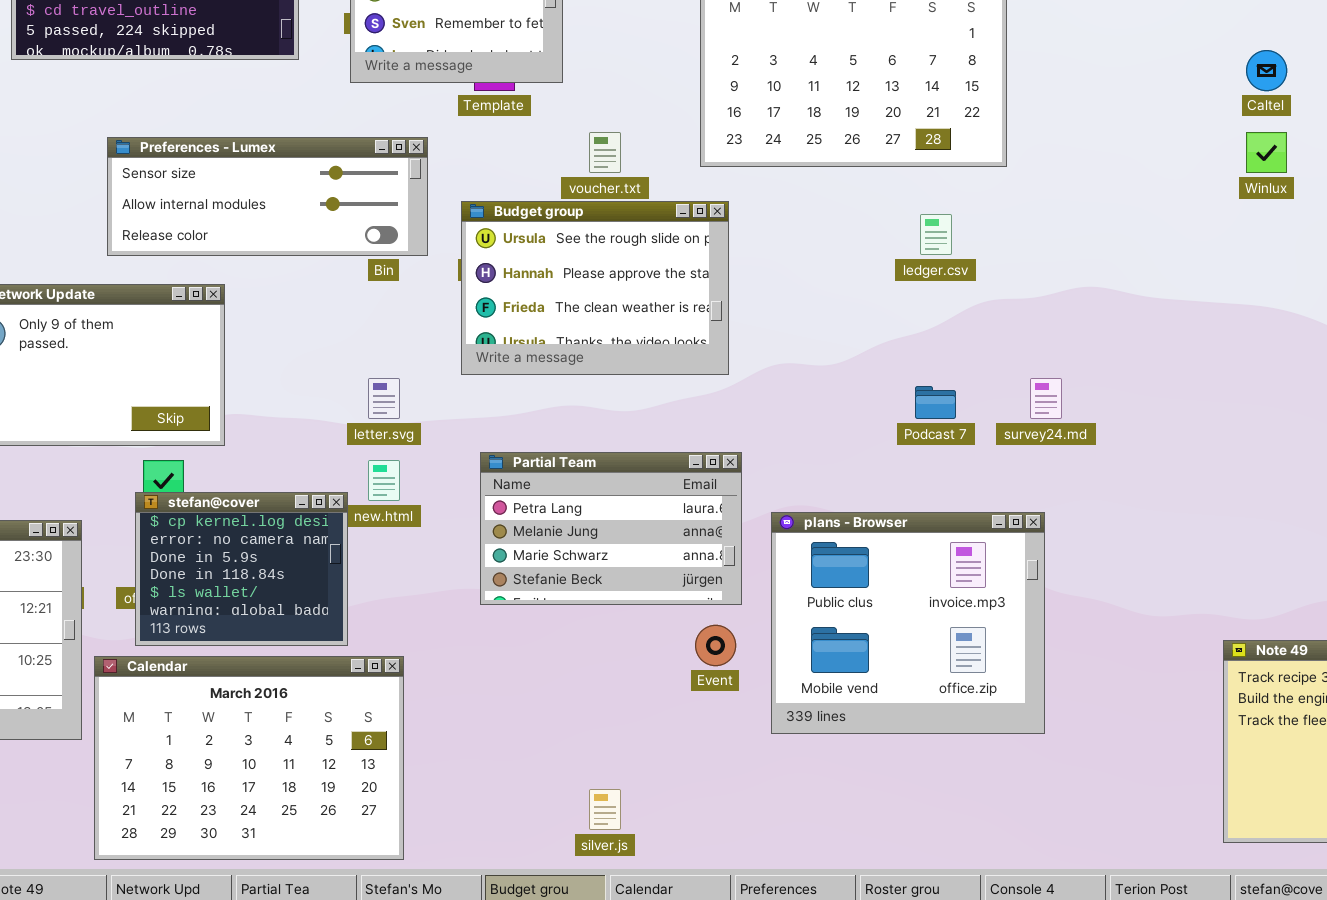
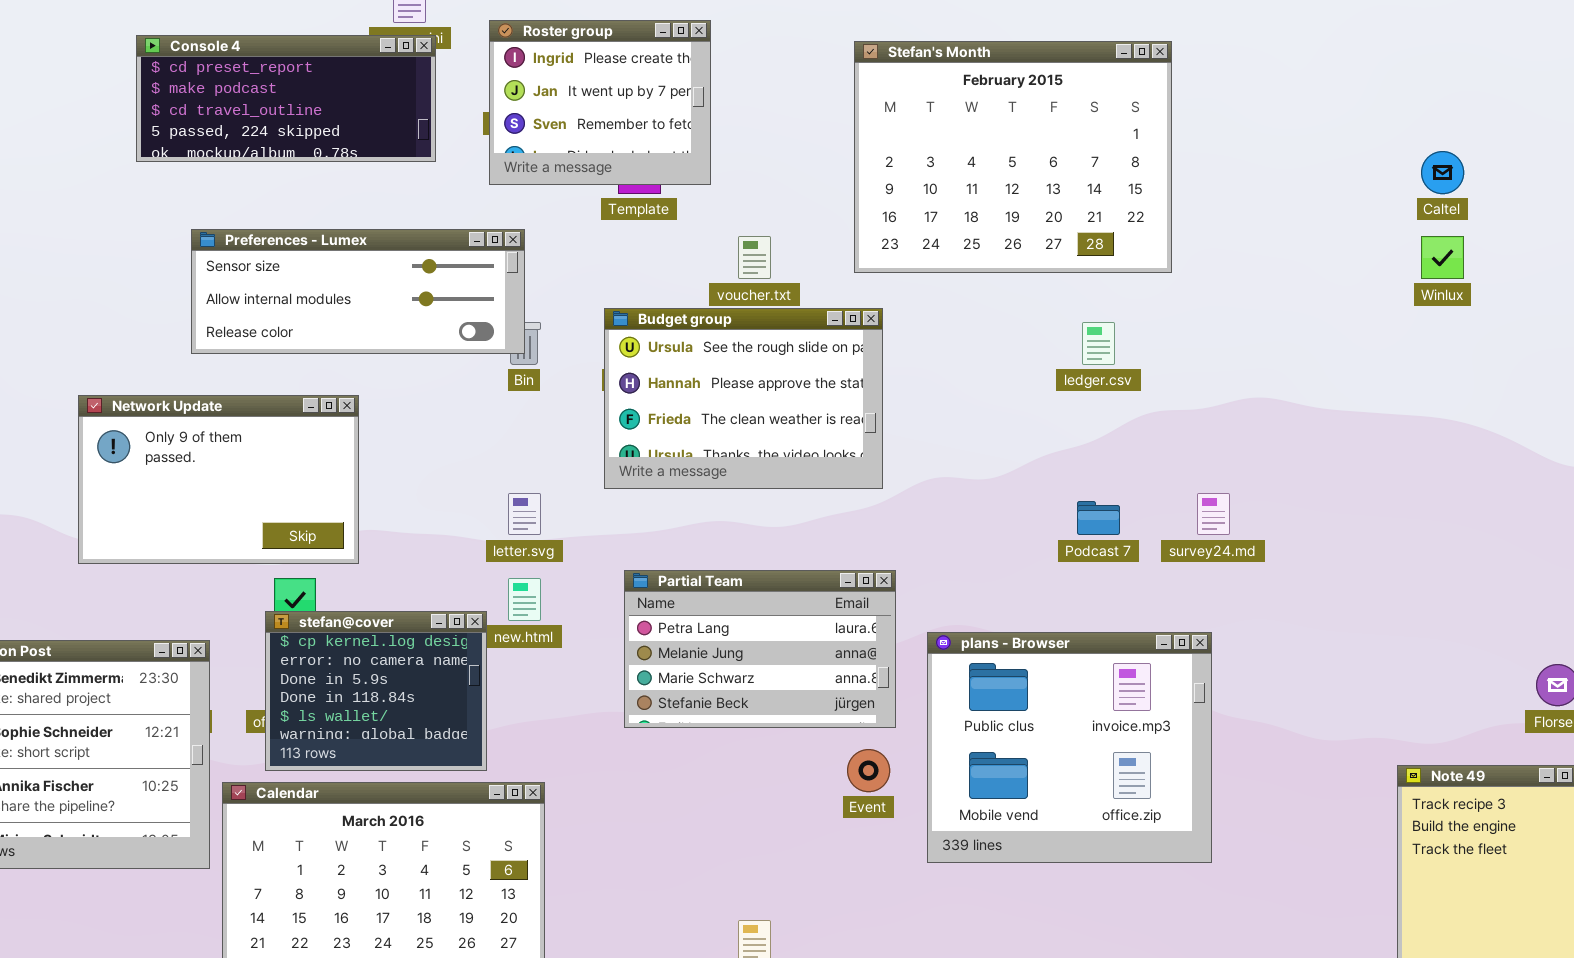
Preferences - Lumex: [107,137,428,256] -> [191,229,525,354], moved

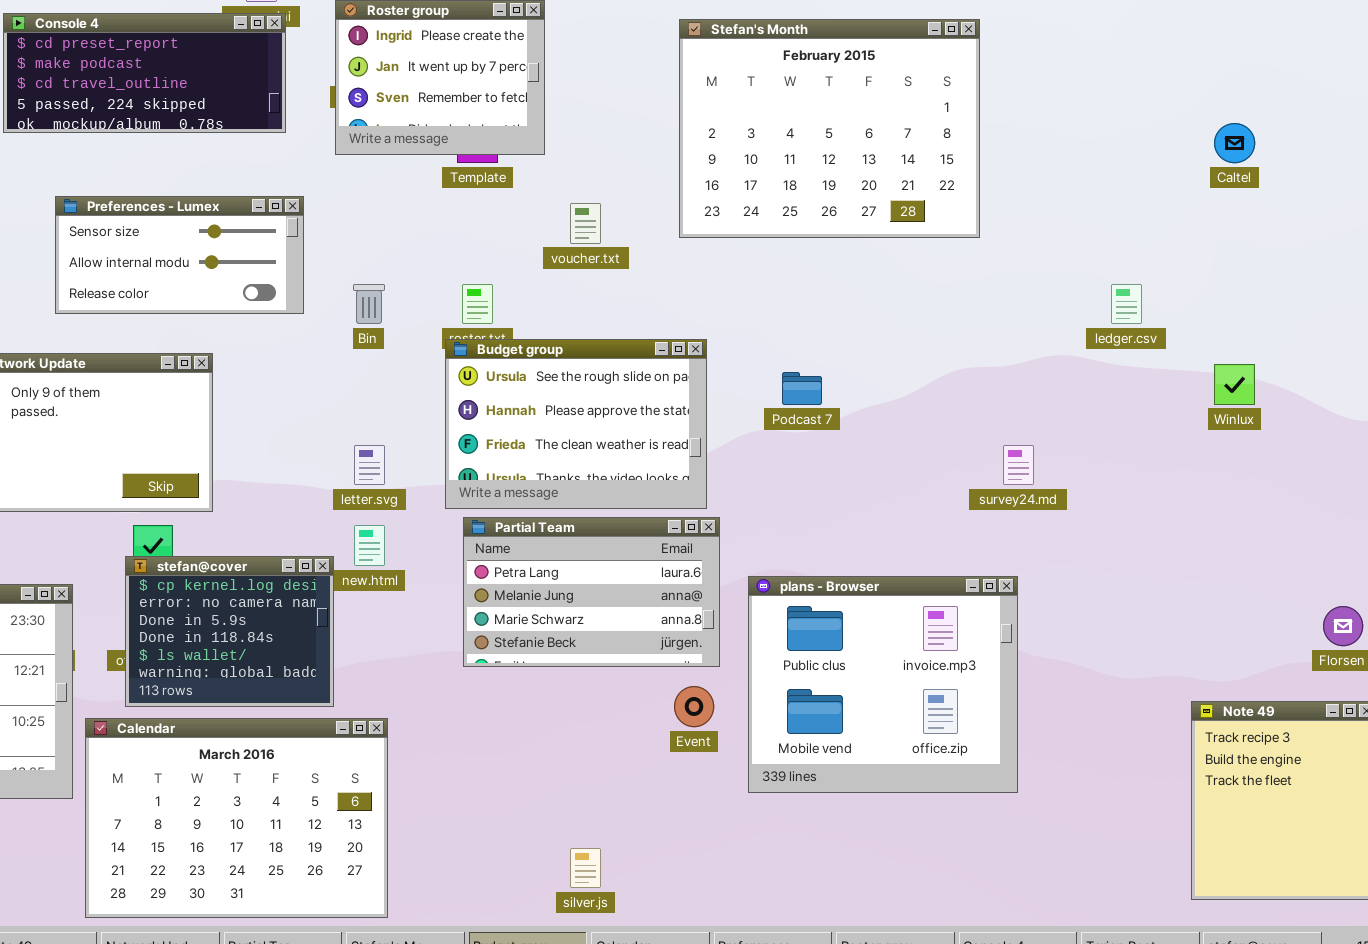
Preferences - Lumex: [191,229,525,354] -> [55,196,304,314], resized
Winlux: [1421,236,1464,279] -> [1214,364,1255,405], moved
Budget group: [604,308,883,489] -> [445,339,707,509], moved
ledger.csv: [1082,322,1115,365] -> [1111,284,1142,324], moved
Podcast 7: [1077,501,1120,535] -> [782,372,822,405], moved

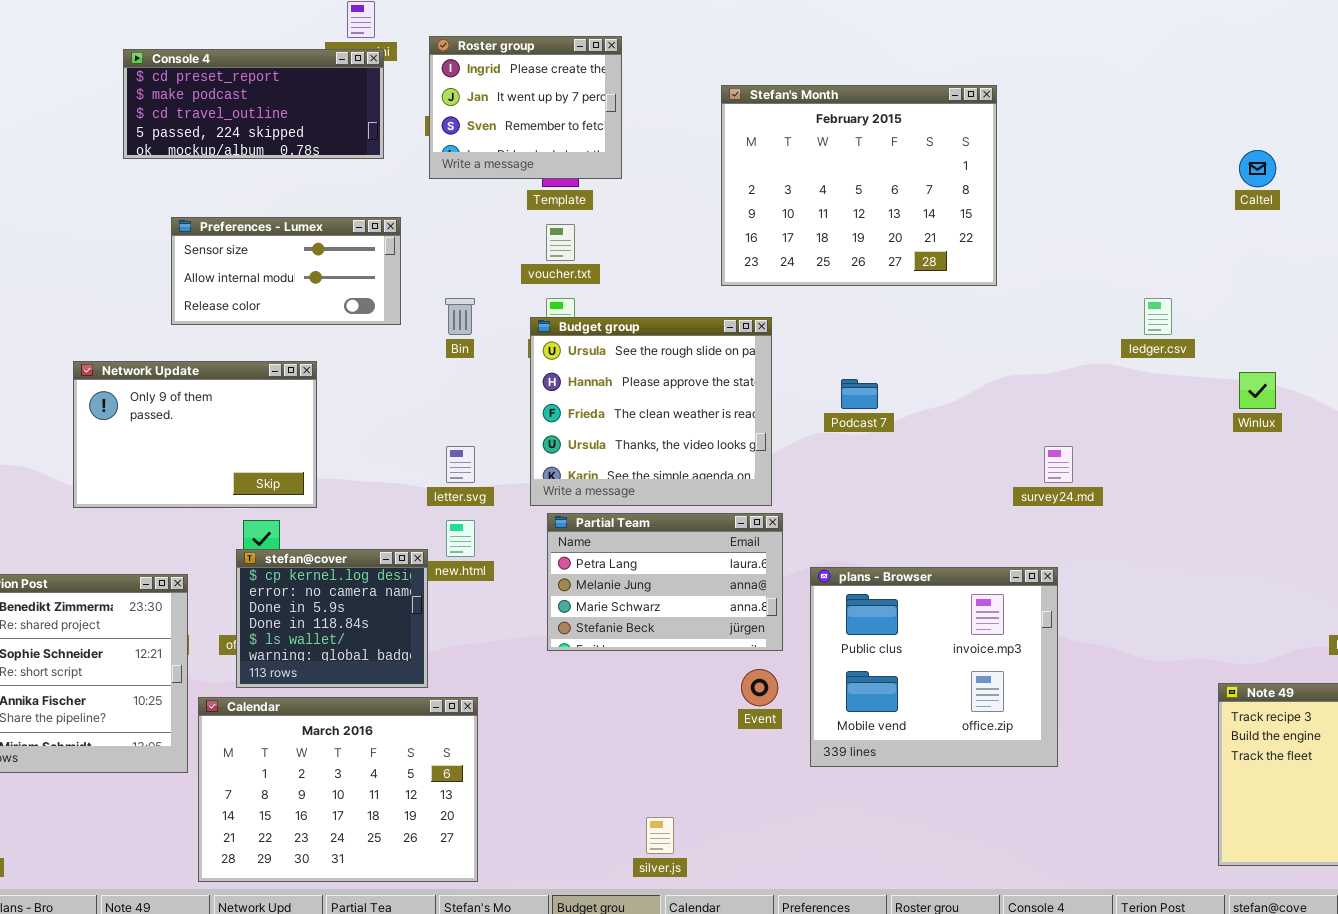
Stefan's Month: [679,19,980,238] -> [721,85,997,286], moved
voucher.txt: [570,203,601,244] -> [546,224,575,261], moved
Budget group: [445,339,707,509] -> [530,317,772,506], resized

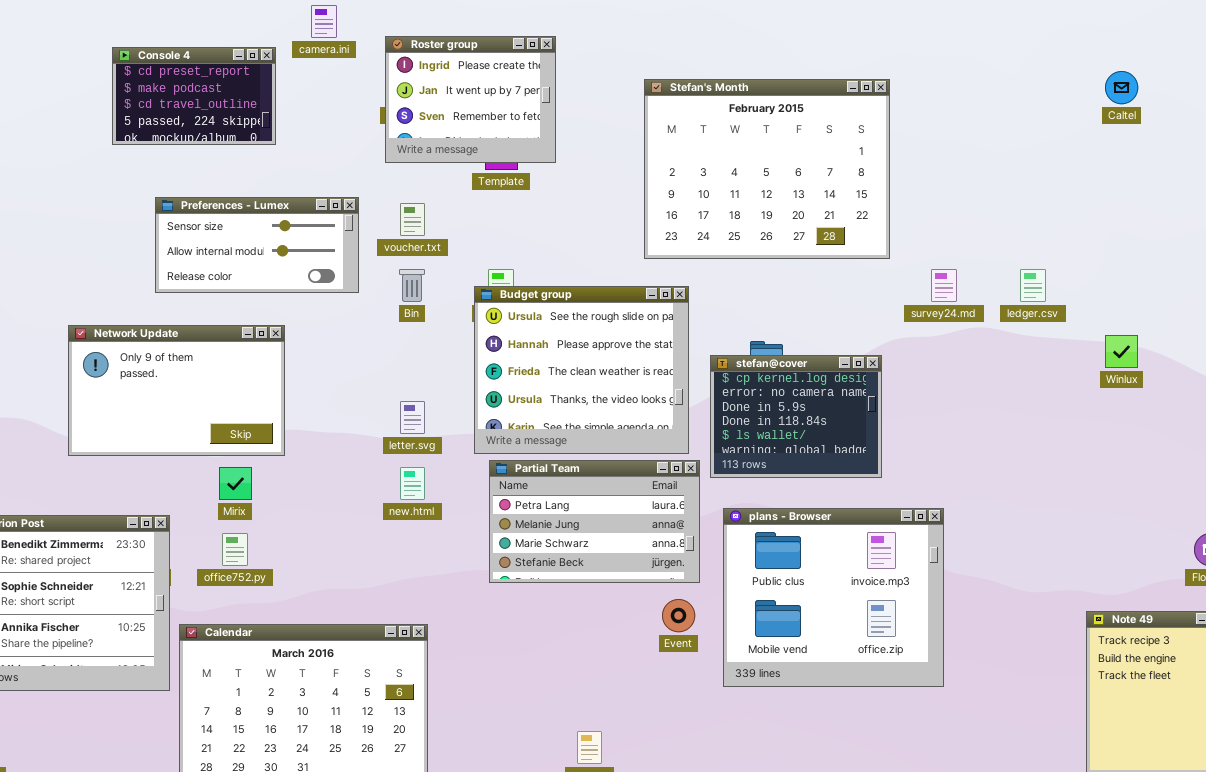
Console 4: [123,49,384,159] -> [112,47,276,145], resized
Caltel: [1239,150,1276,187] -> [1105,71,1138,104], moved
voucher.txt: [546,224,575,261] -> [400,203,425,236], moved
survey24.md: [1044,446,1073,483] -> [931,269,957,302], moved
stefan@cover: [236,549,428,688] -> [710,355,882,478], moved

